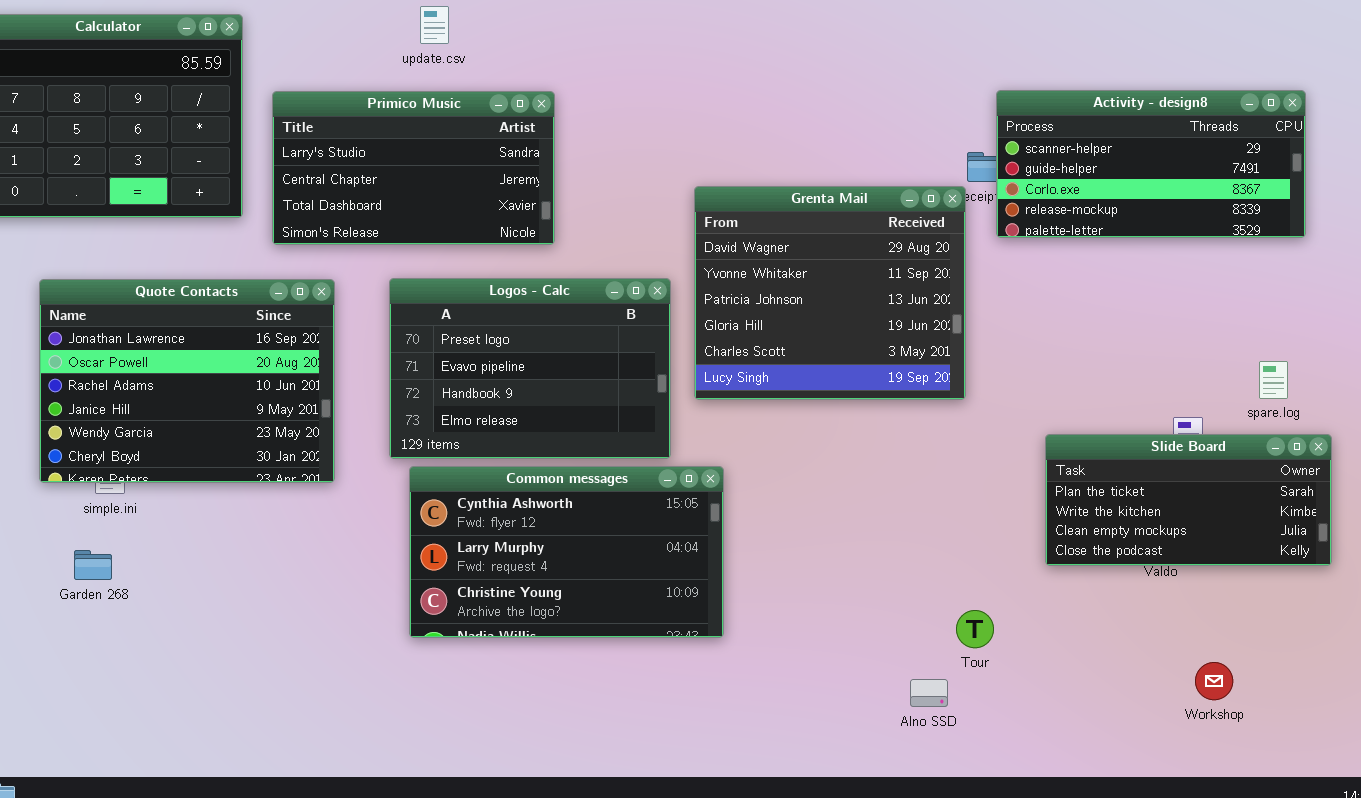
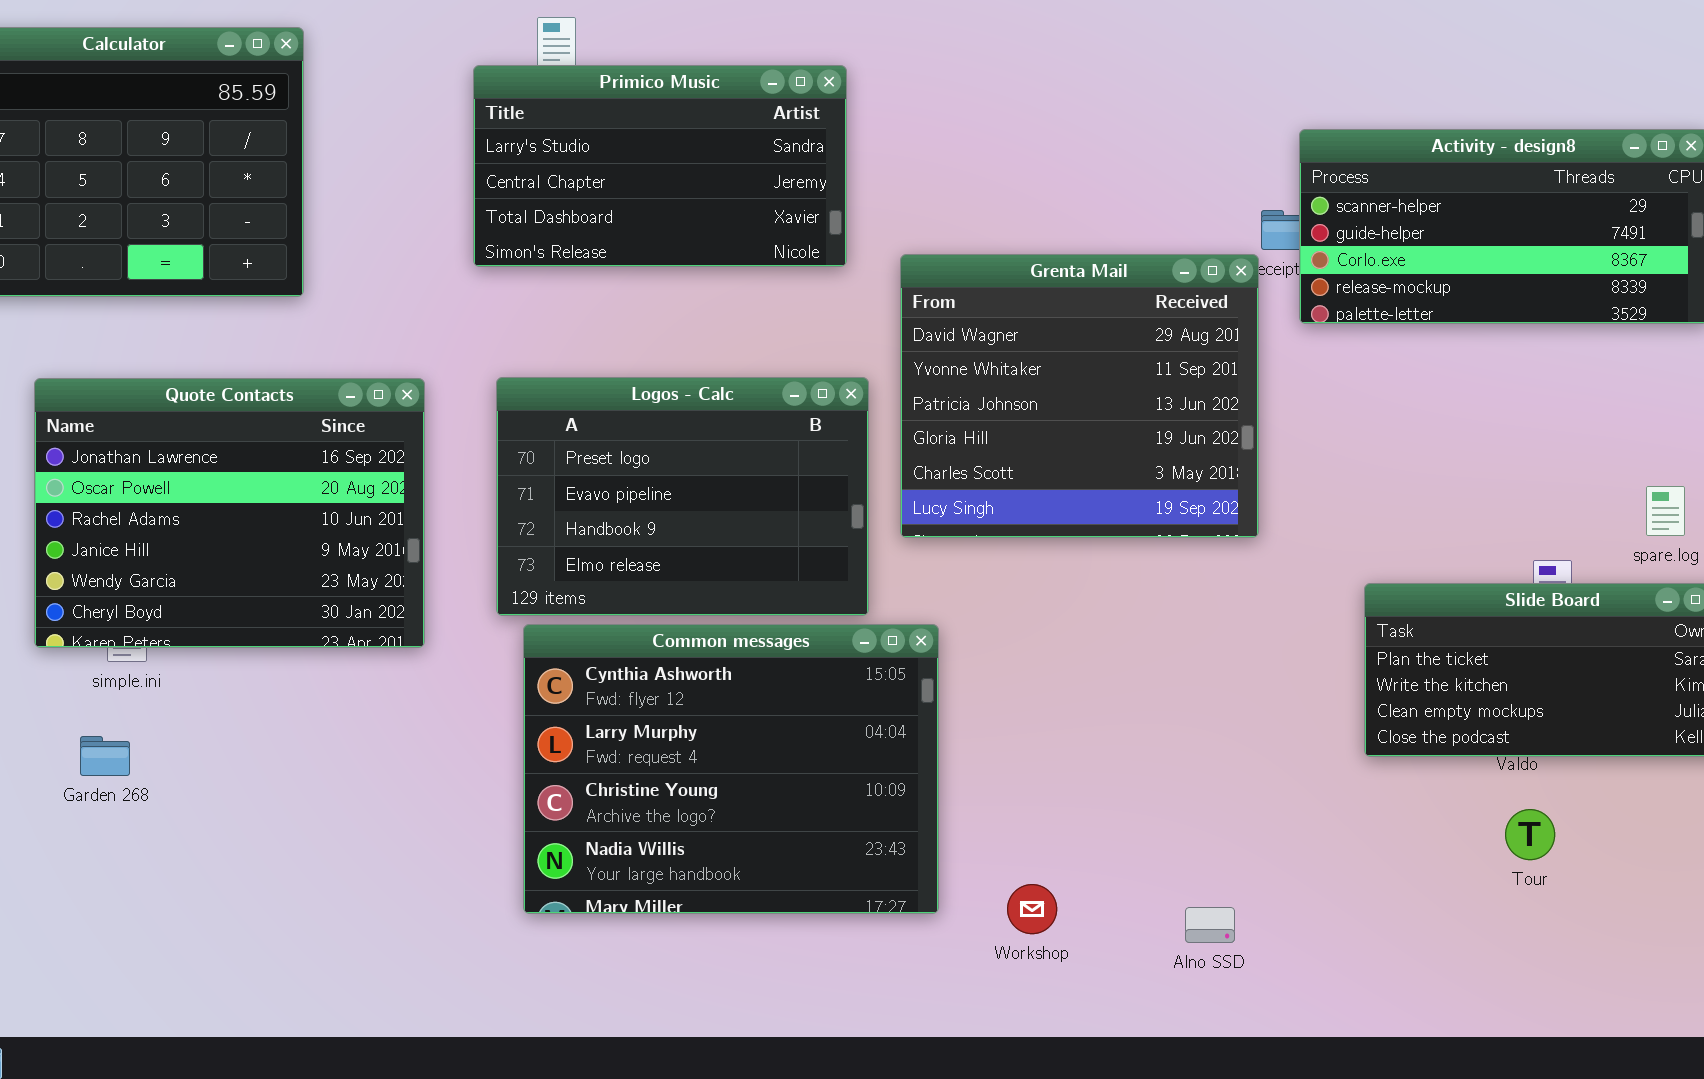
Primico Music: [272,91,555,245] -> [473,65,847,267], moved
Common messages: [409,466,724,638] -> [523,624,939,914], resized
Tour: [956,610,994,648] -> [1505,809,1555,860], moved
Workshop: [1195,662,1233,700] -> [1007,884,1057,934], moved

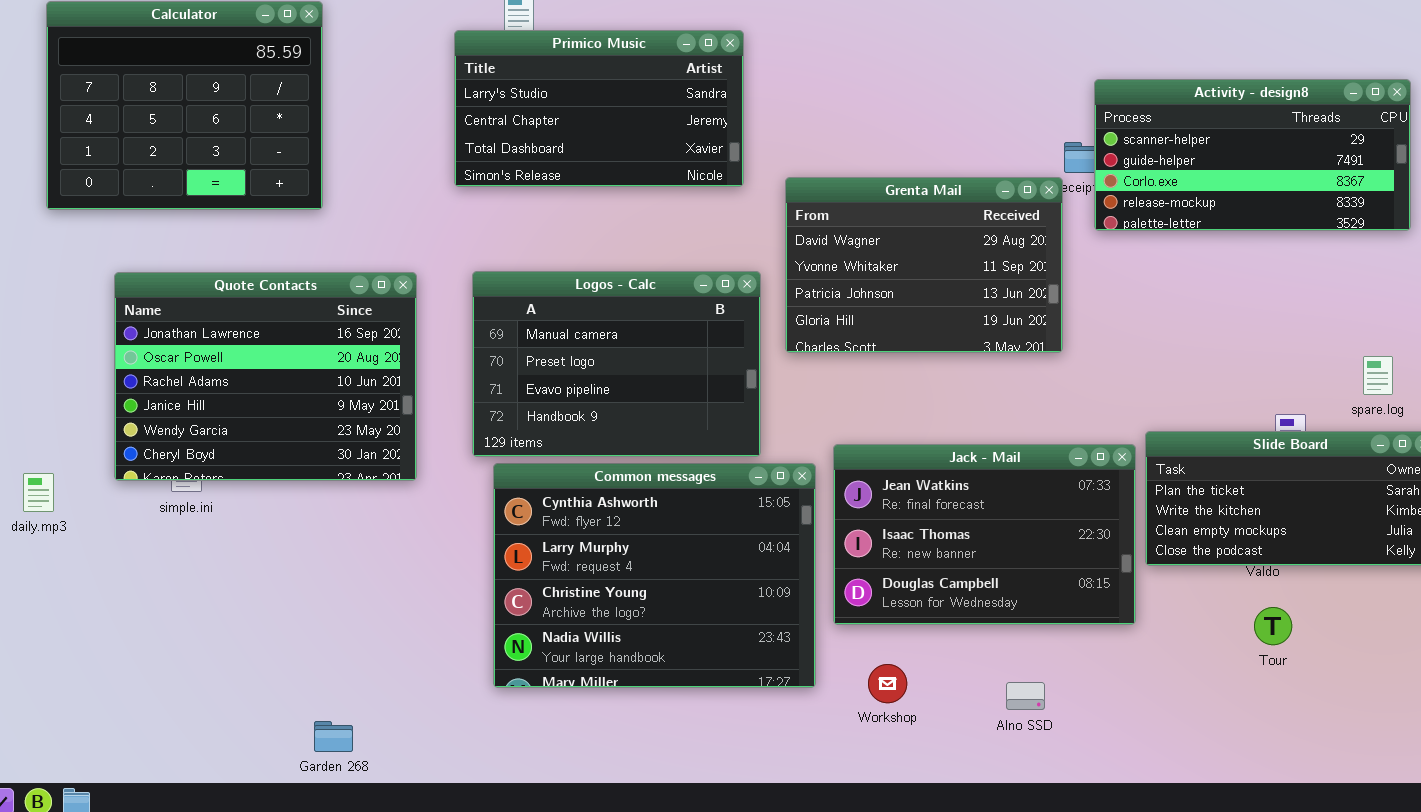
Grenta Mail: [900,254,1259,538] -> [785,177,1063,353], resized
Logos - Calc: [496,377,869,616] -> [472,271,761,457], scrolled up 1 row
Jack - Mail: none -> [833,444,1136,625], opened
Garden 268: [80,736,130,776] -> [314,721,353,752], moved

